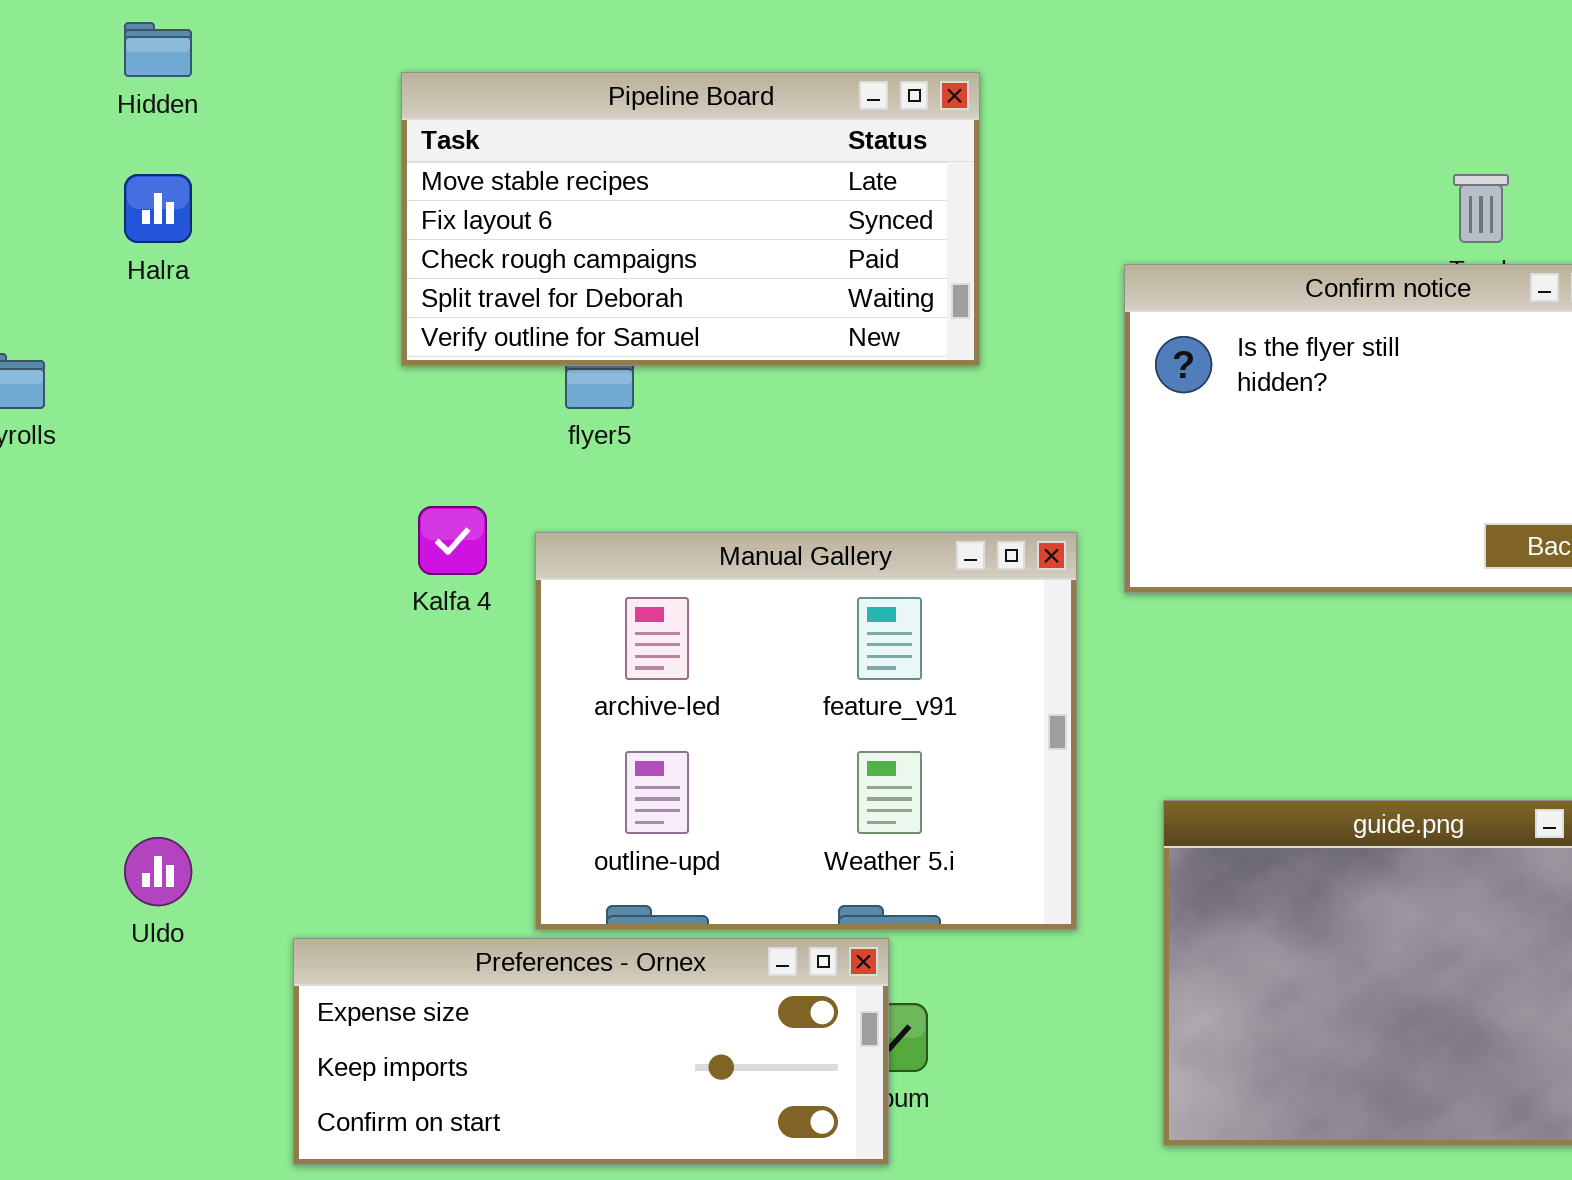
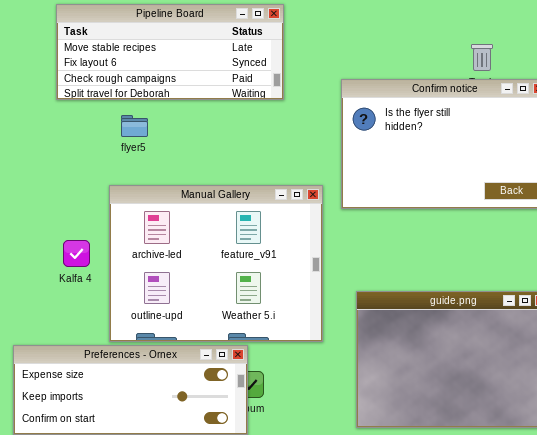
Pipeline Board: [401,72,980,366] -> [56,4,284,100], resized
Kalfa 4: [418,506,487,575] -> [63,240,90,267], moved

